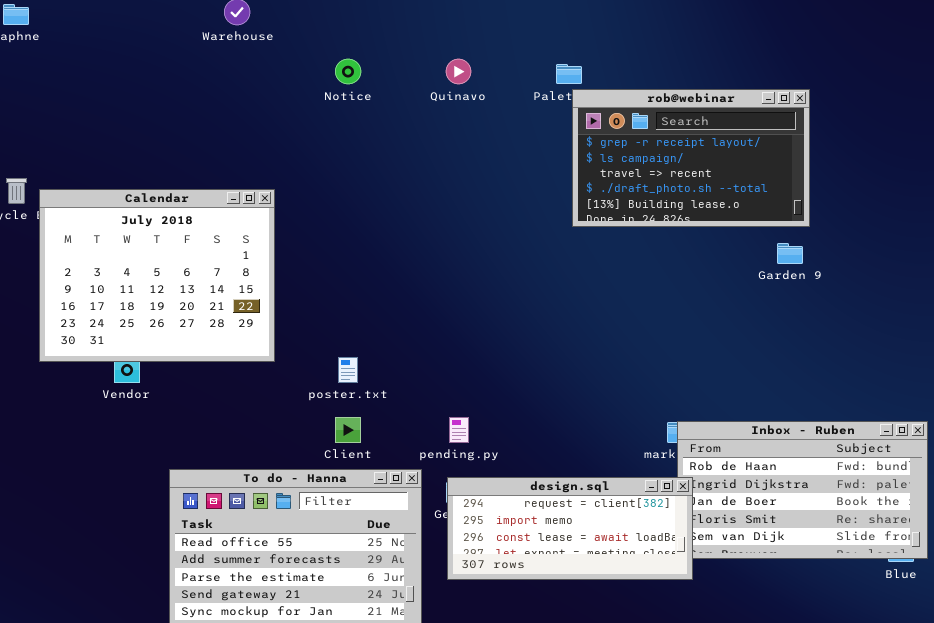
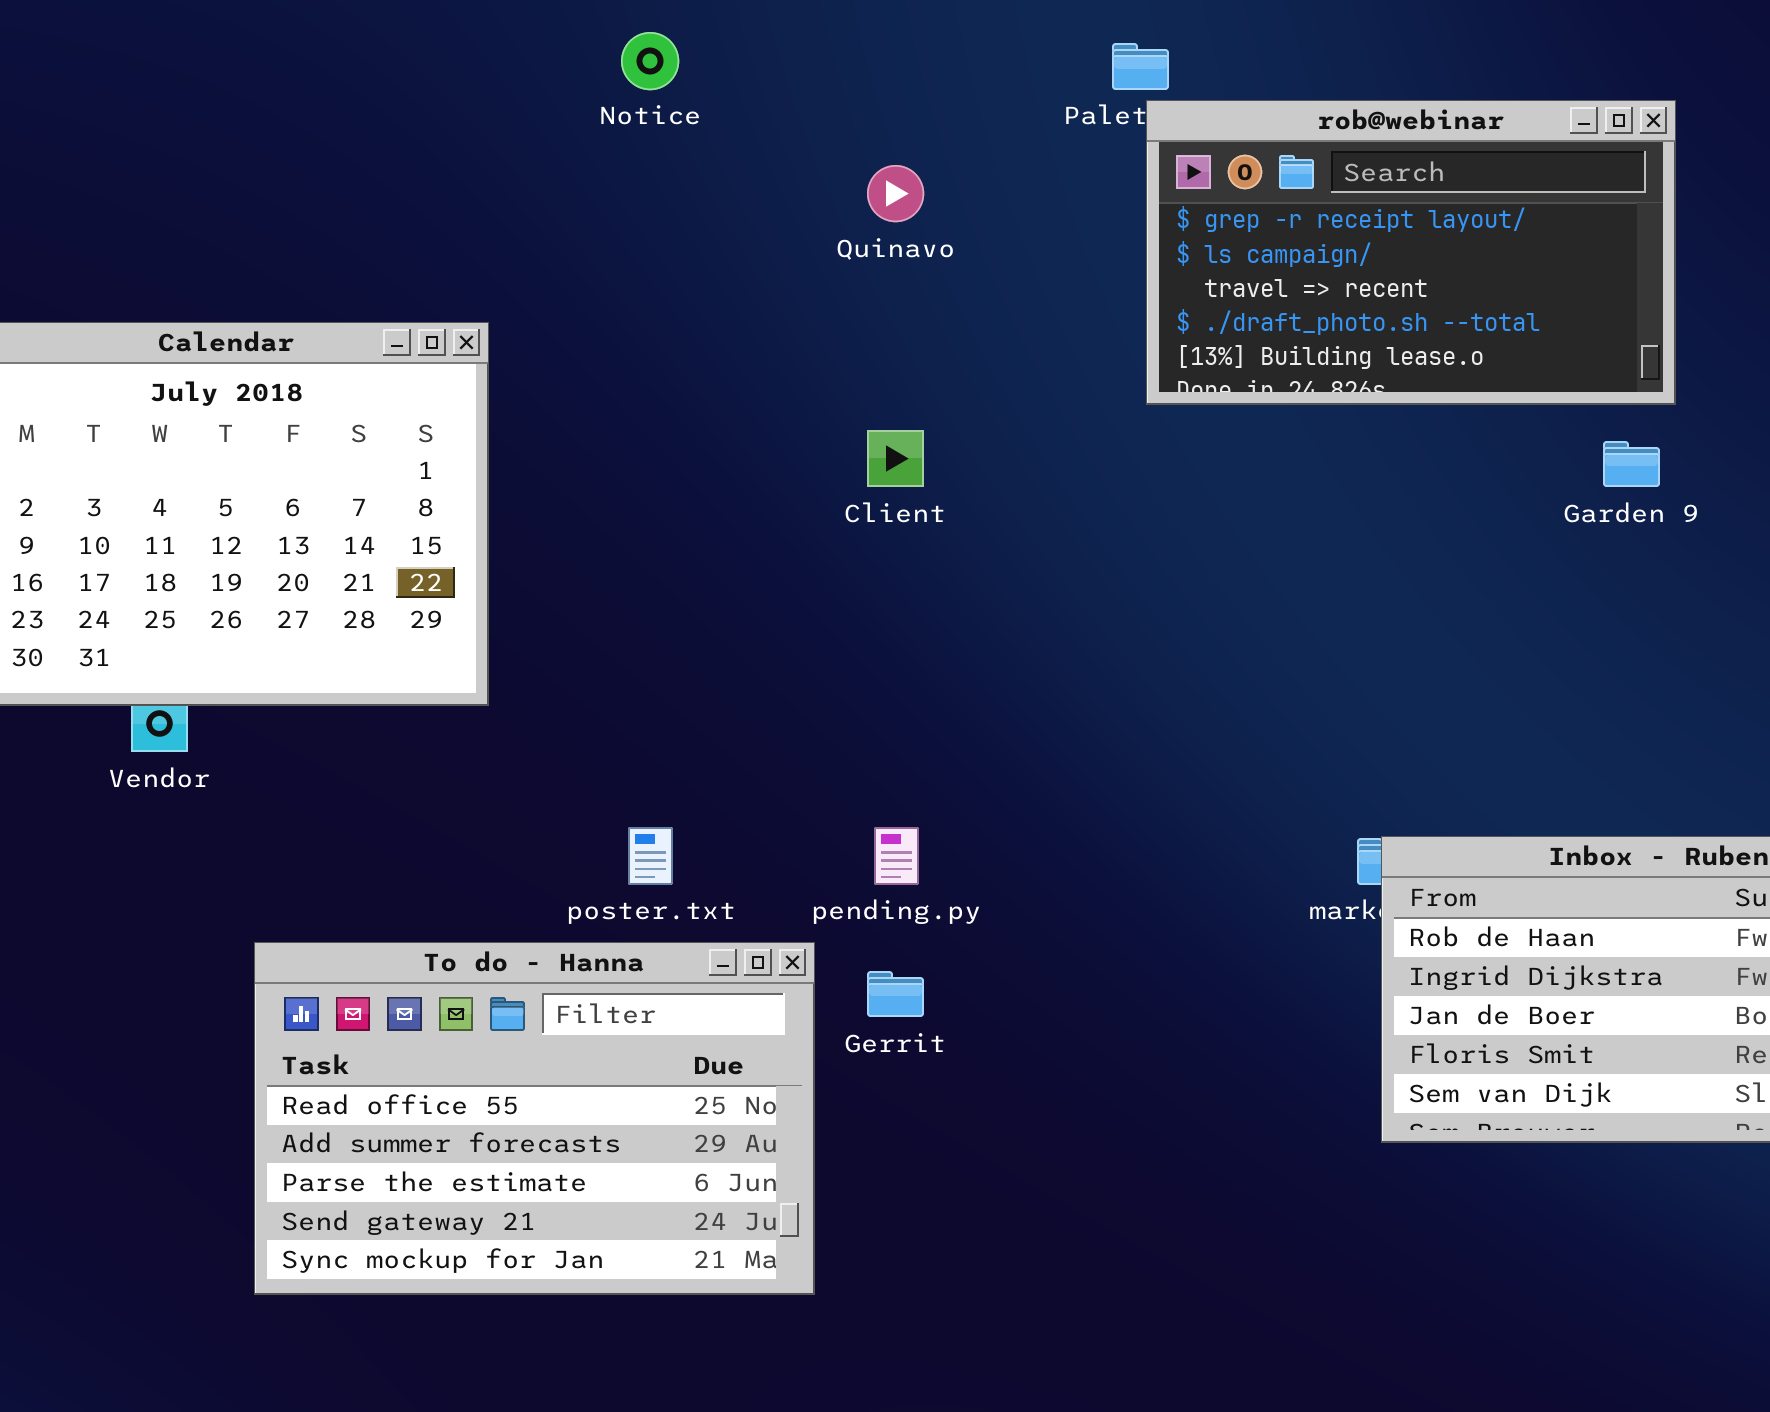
Quinavo: [446,59,471,84] -> [867,165,924,222], moved
poster.txt: [338,357,358,383] -> [628,827,673,885], moved
Client: [335,417,361,443] -> [867,430,924,487], moved
design.sql: [447,477,693,580] -> none, closed

